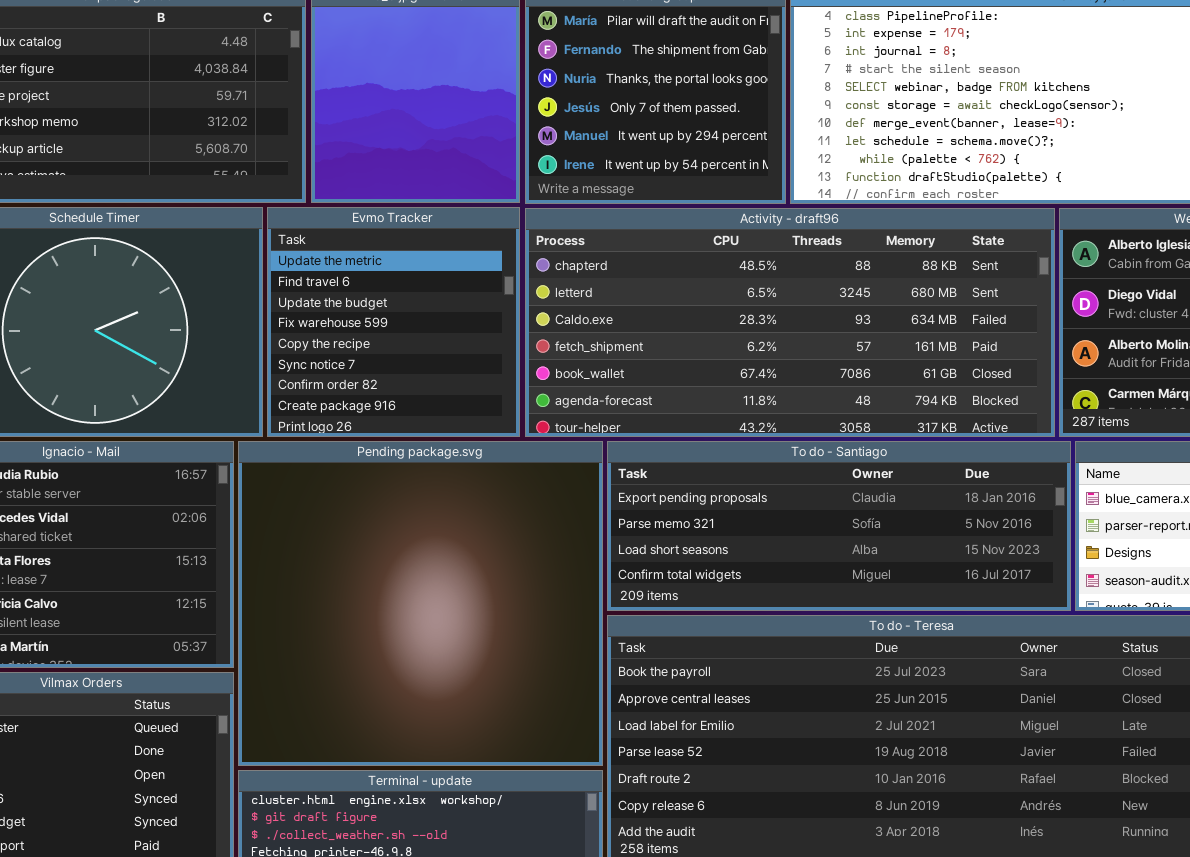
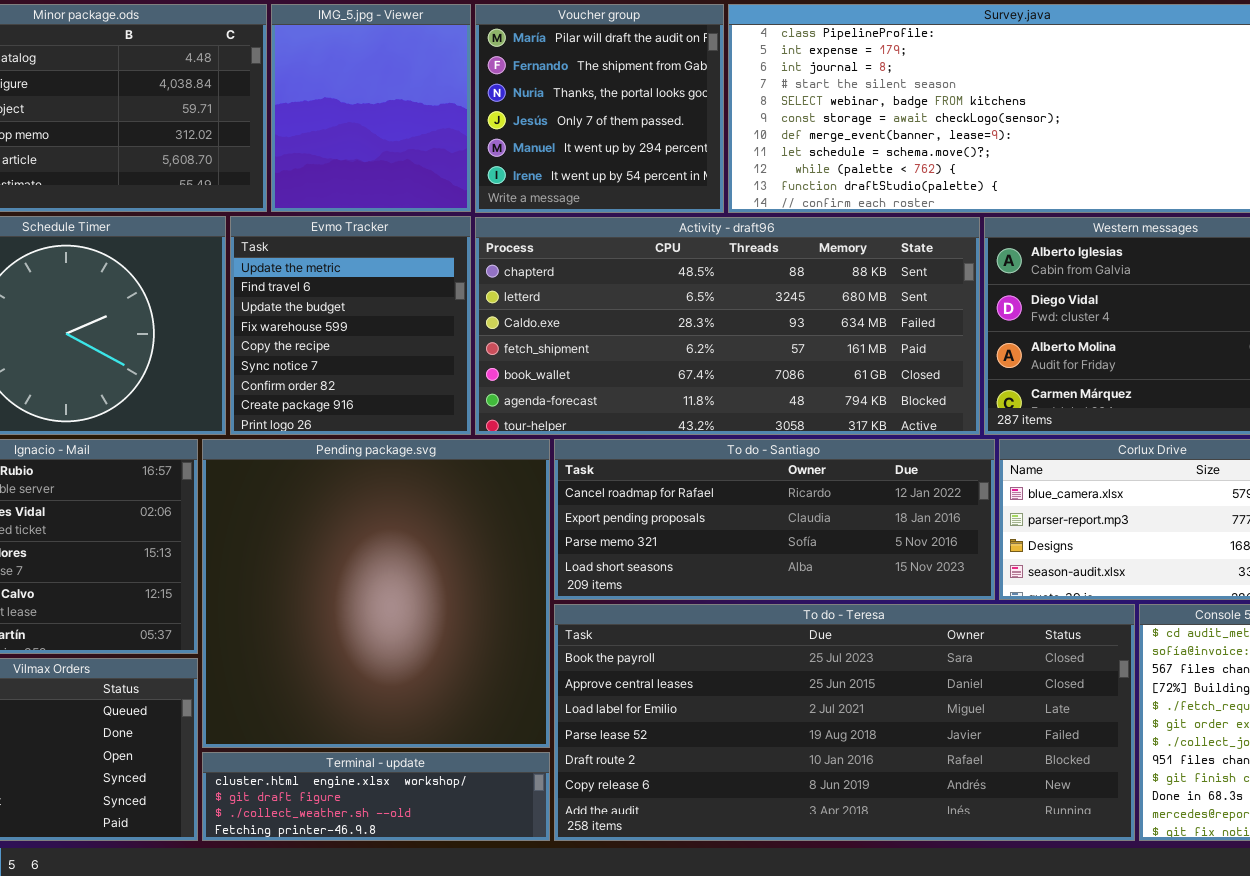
To do - Santiago: [607,441,1071,611] -> [554,439,995,600], scrolled up 1 row

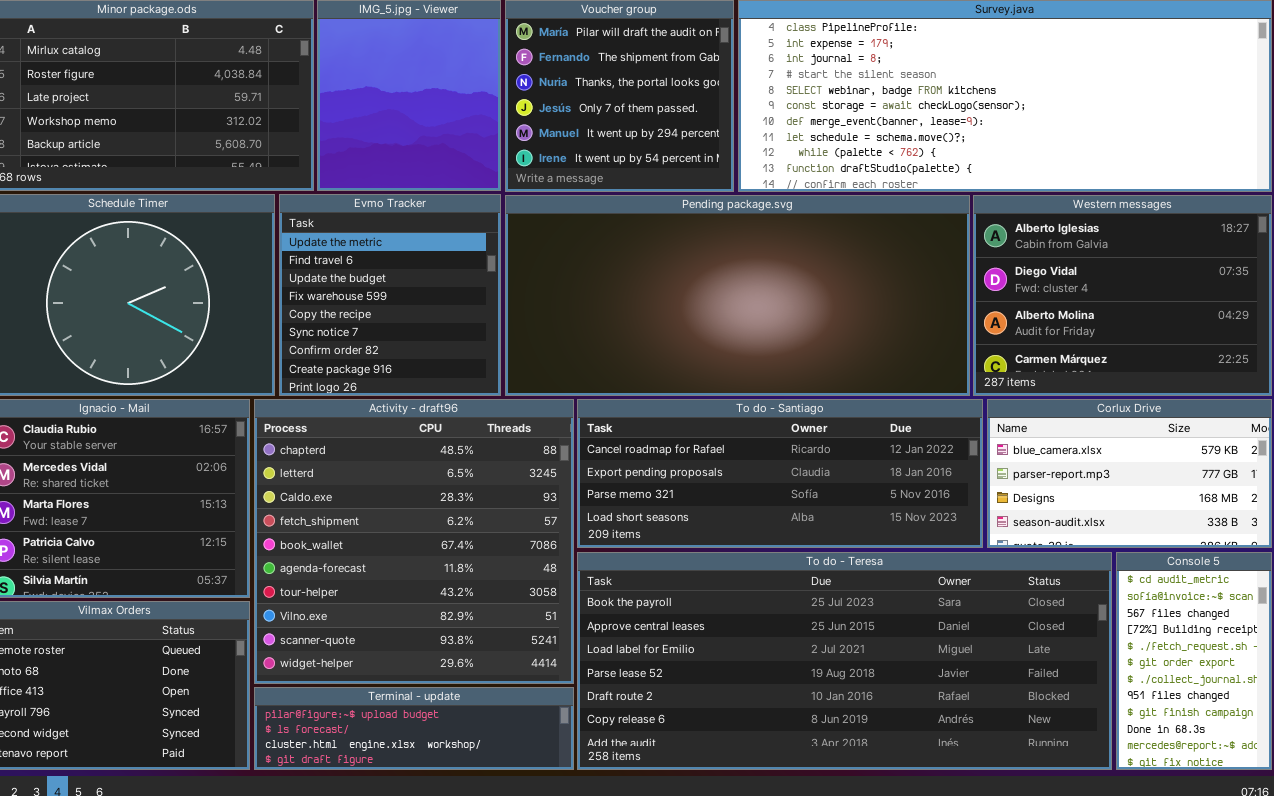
Activity - draft96: [475,217,980,435] -> [254,399,574,684], moved, resized
Pending package.svg: [202,439,550,748] -> [505,195,970,396], moved, resized
Terminal - update: [202,752,550,841] -> [254,687,574,770], scrolled up 2 rows

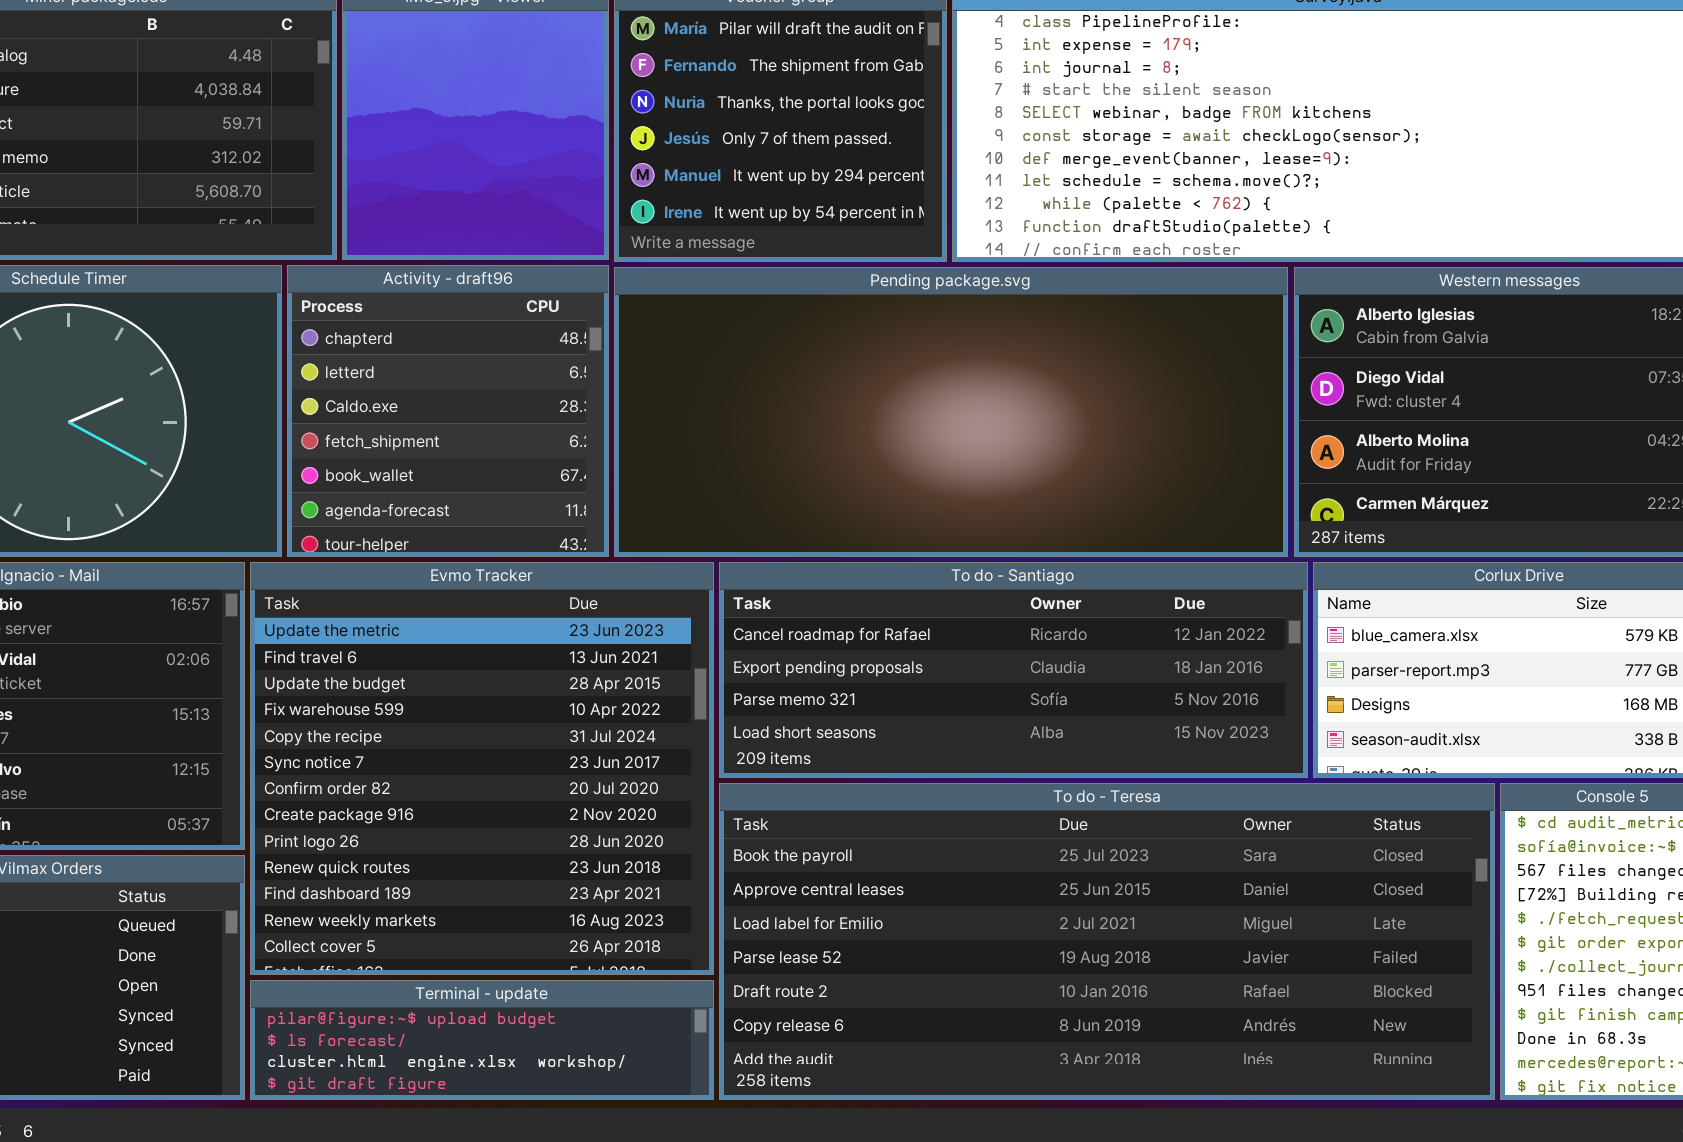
Evmo Tracker: [279,194,501,396] -> [250,562,714,975], moved, resized
Activity - draft96: [254,399,574,684] -> [287,265,609,557], moved, resized

